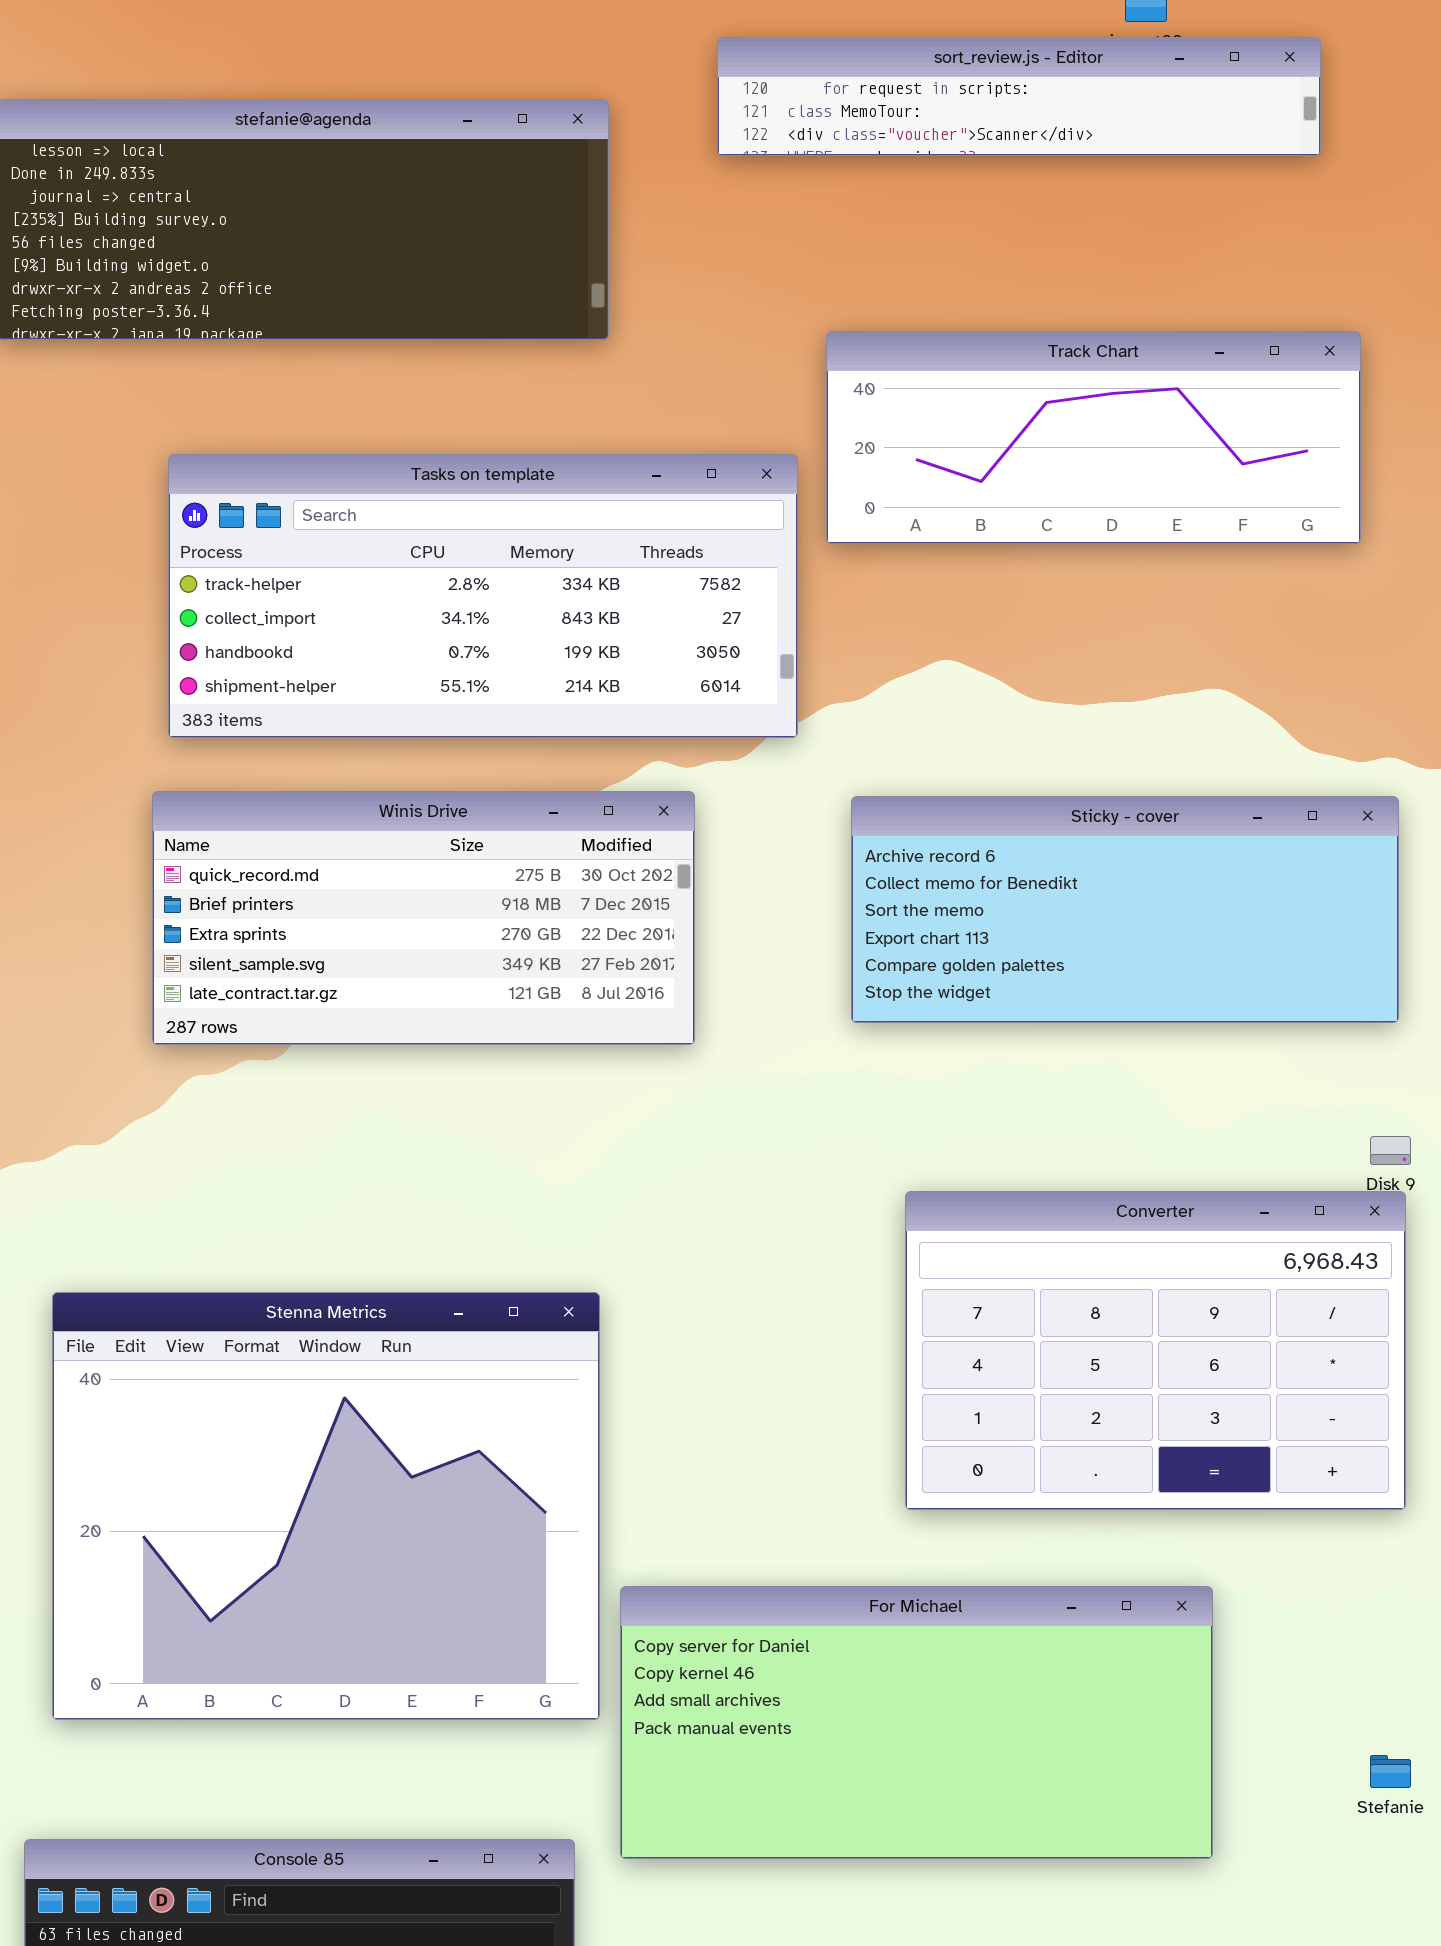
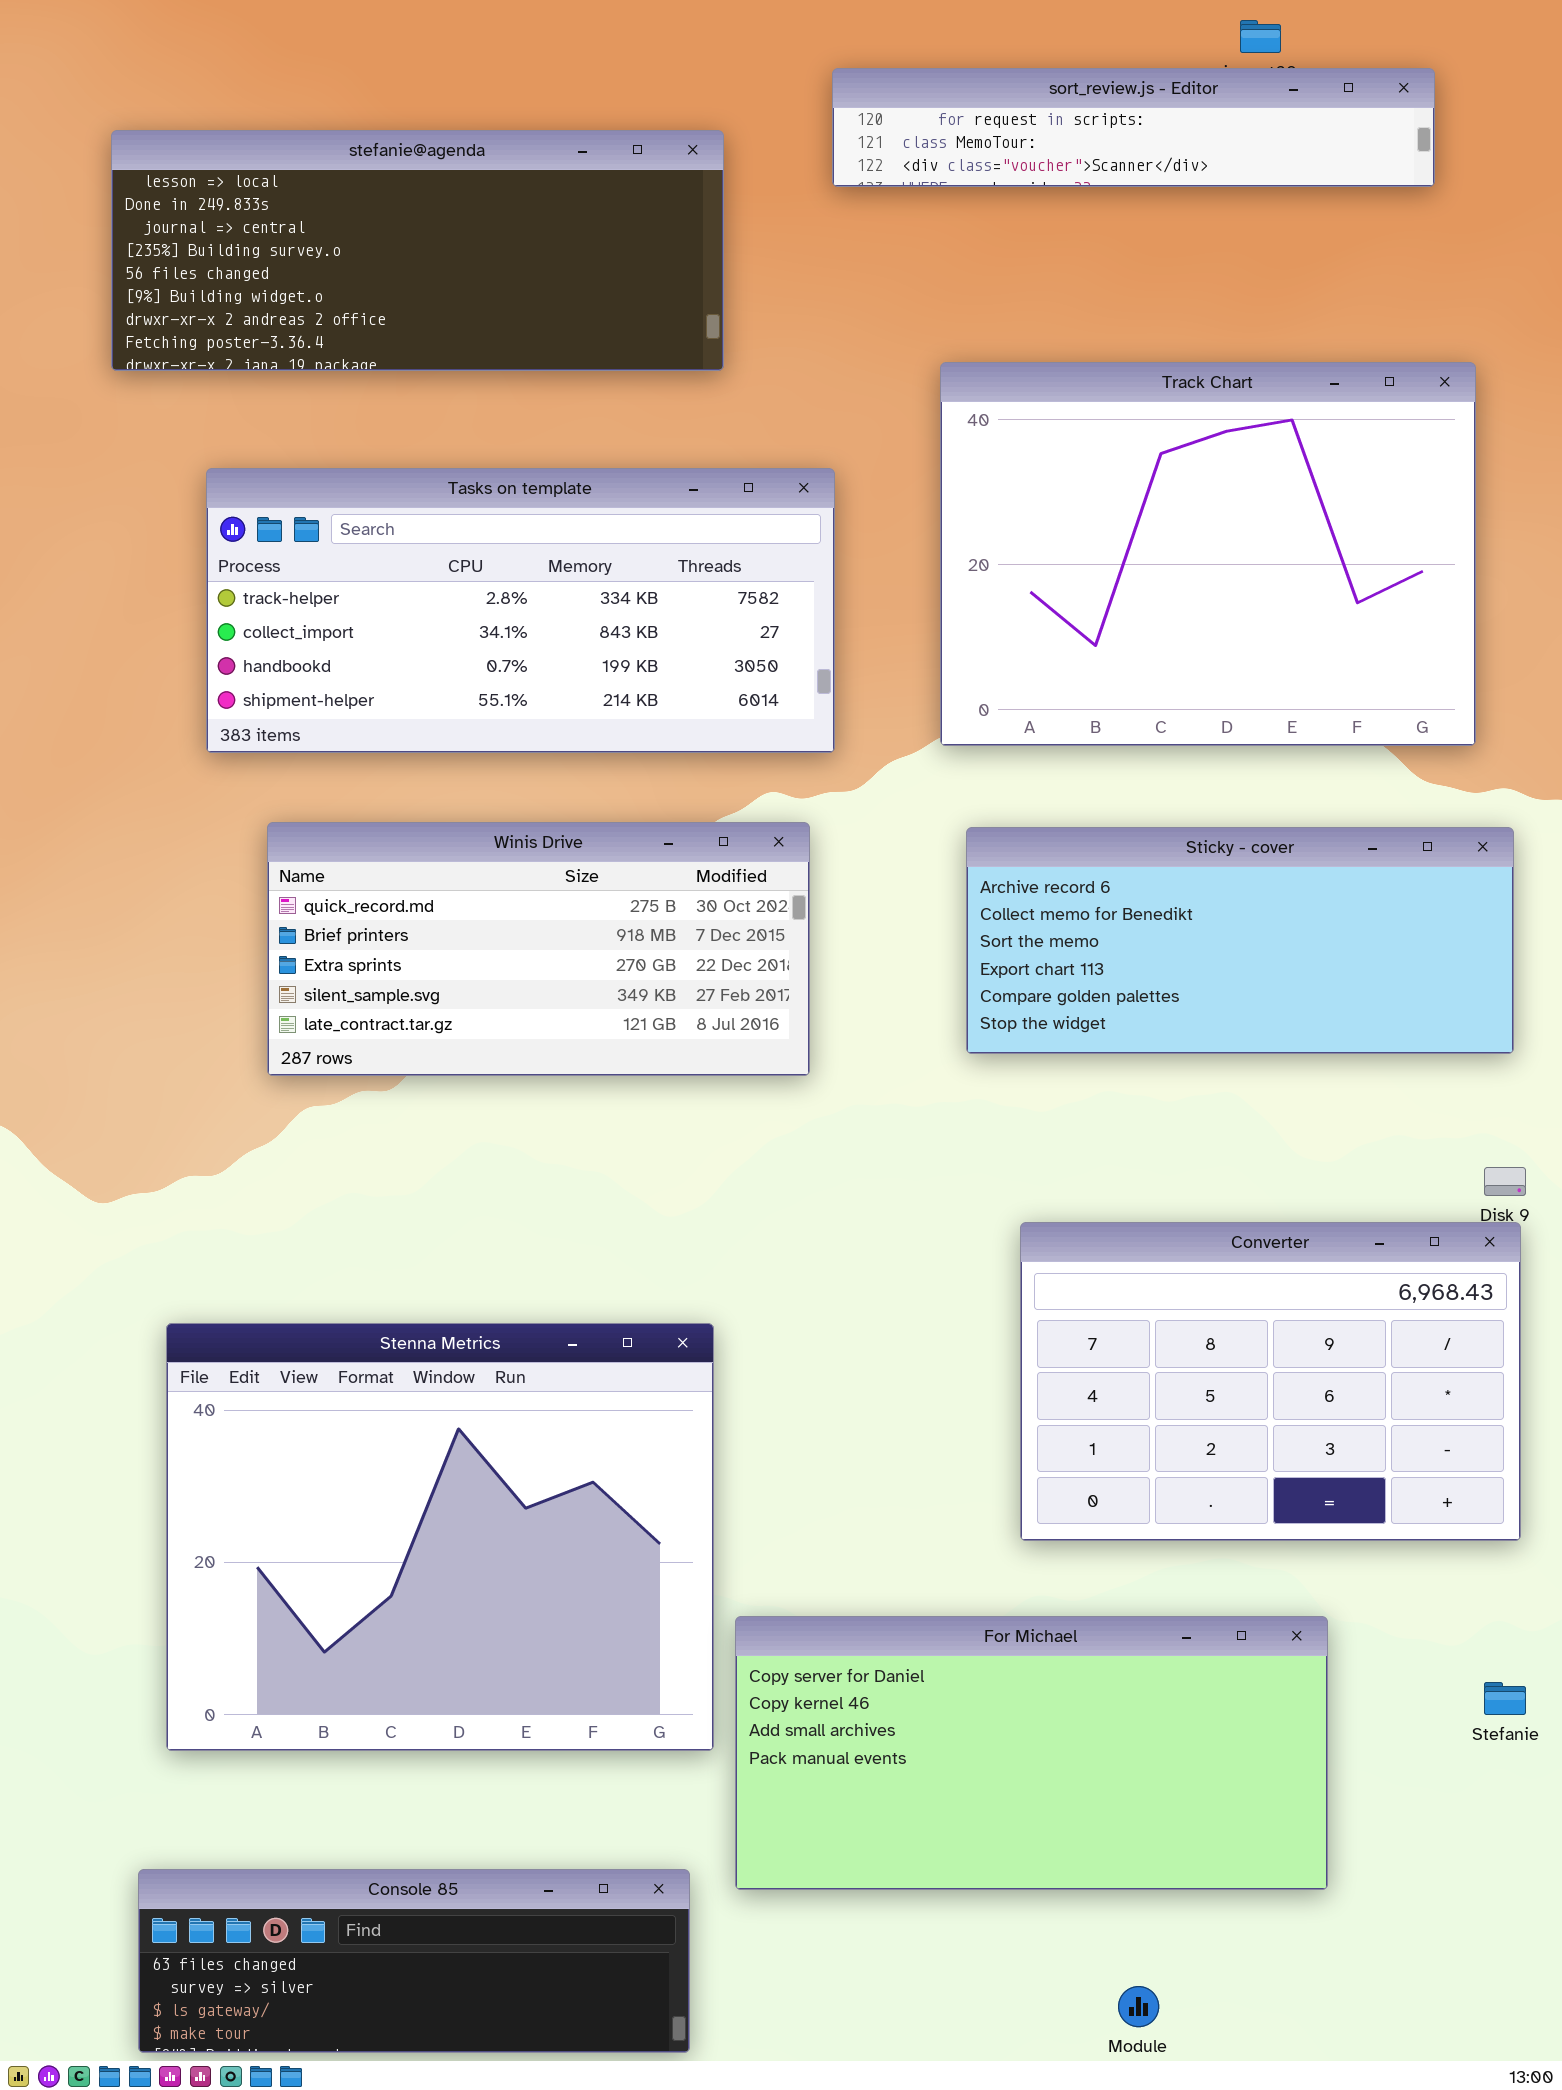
Track Chart: [826,331,1361,544] -> [940,362,1476,746], resized
Tasks on template: [168,454,798,738] -> [206,468,835,753], moved
Stefanie: [1370,1755,1411,1788] -> [1484,1682,1526,1715], moved

